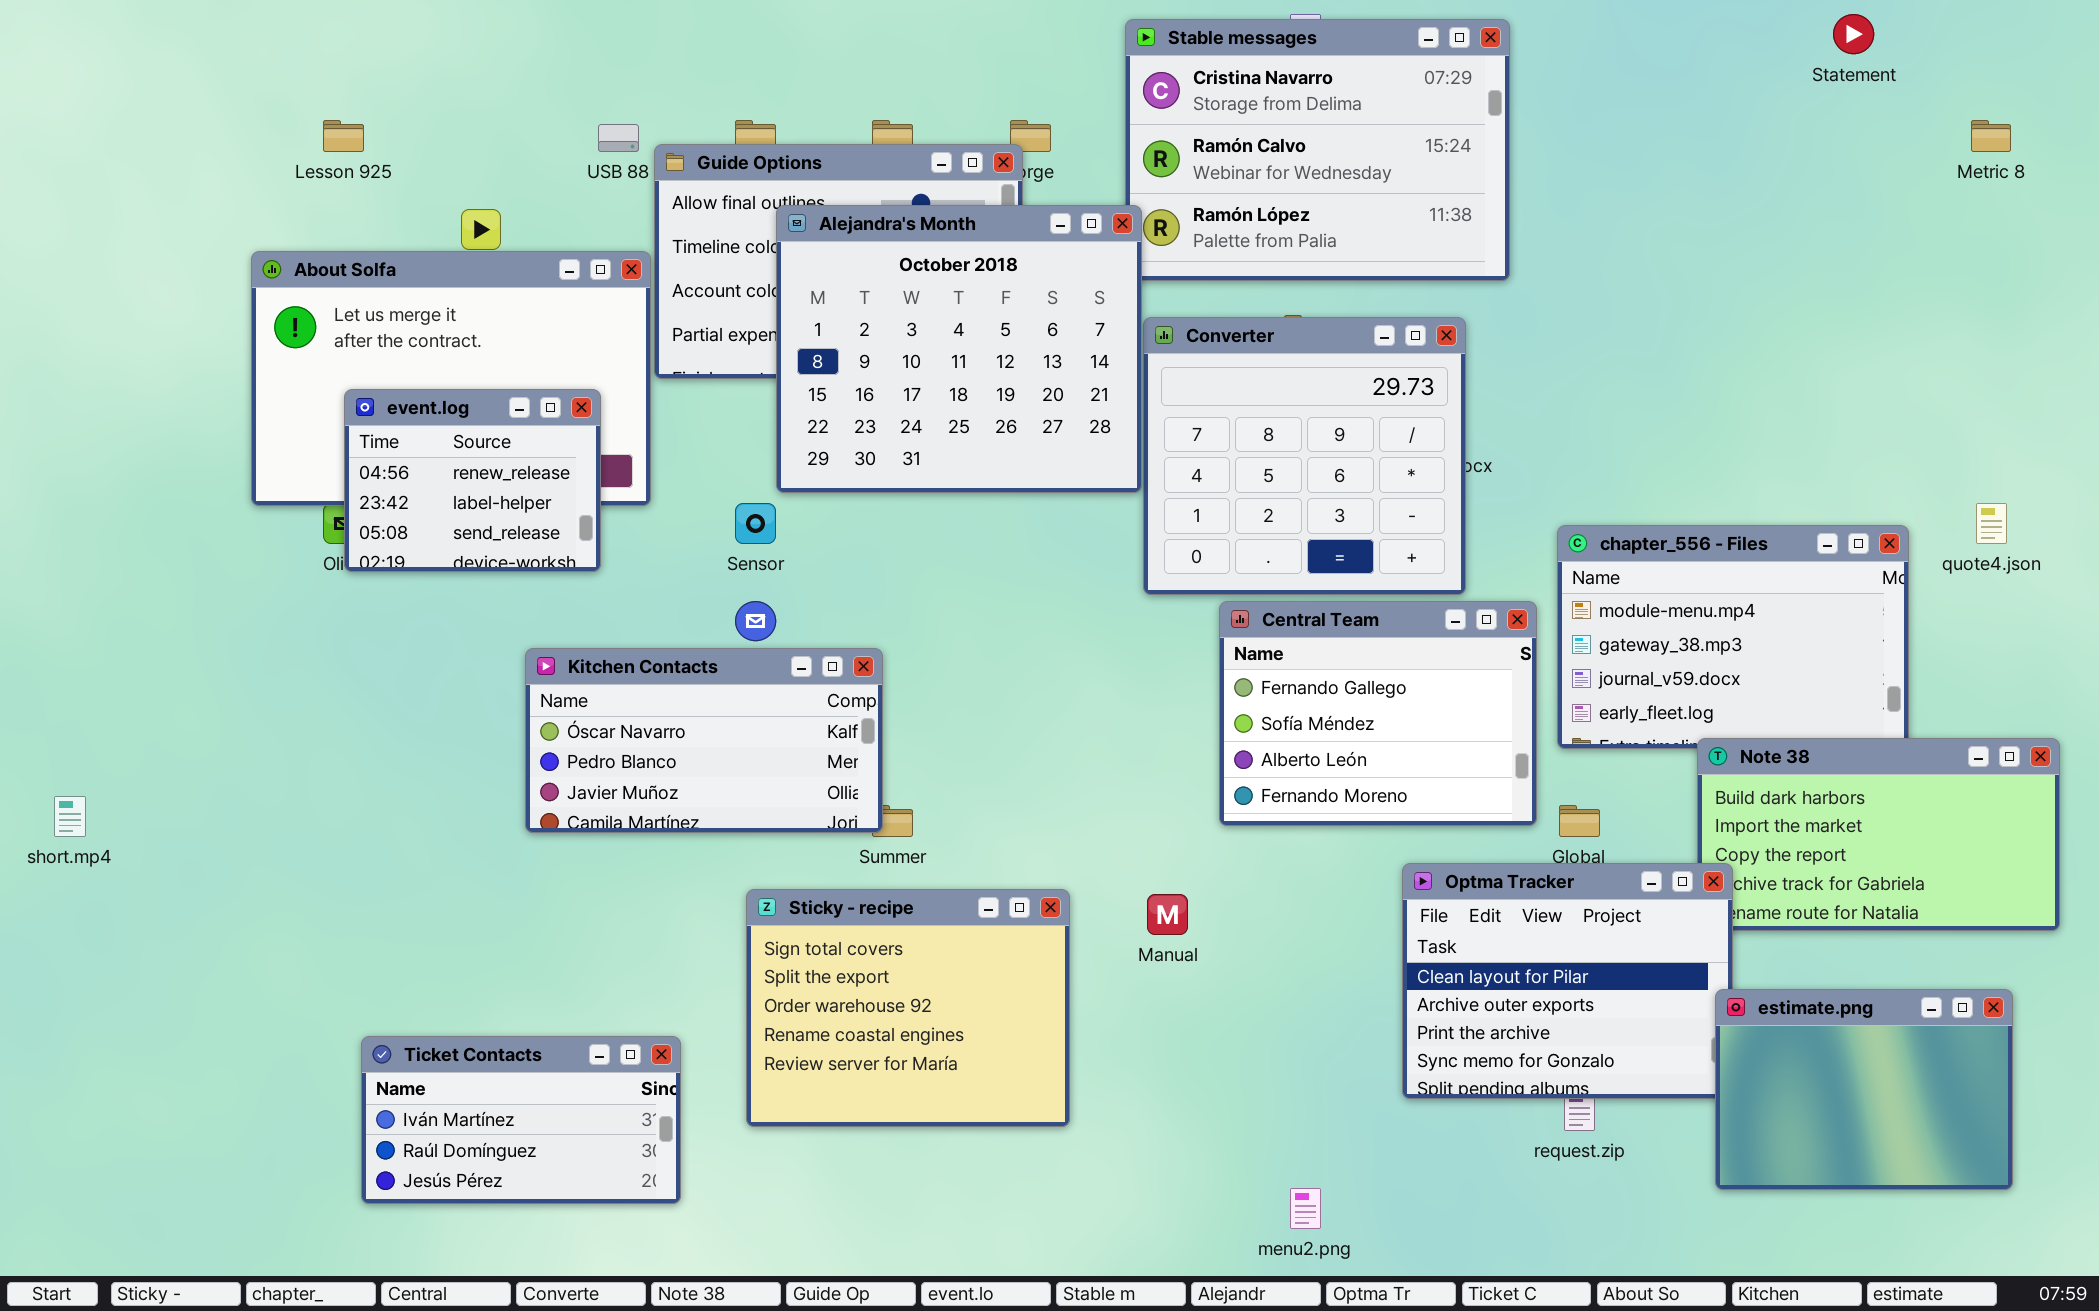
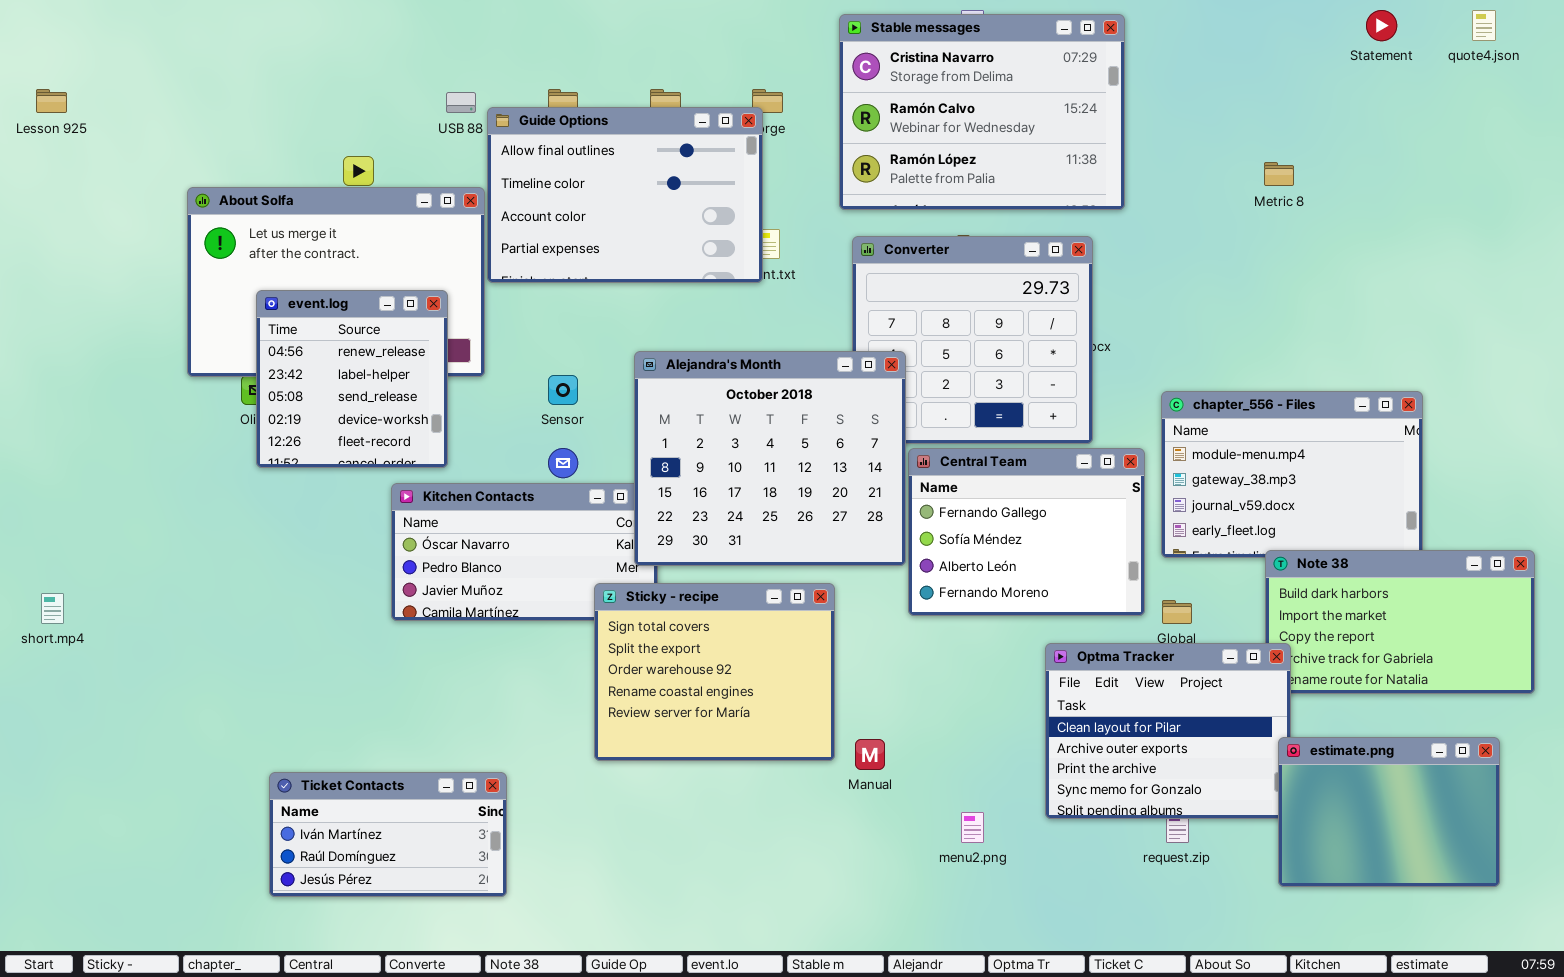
Lesson 925: [323,120,364,152] -> [36,89,67,113], moved
Metric 8: [1971,120,2011,152] -> [1264,162,1294,186], moved
Alejandra's Month: [776,205,1142,493] -> [634,351,906,566], moved
event.log: [344,389,601,572] -> [256,290,448,468], resized
quote4.json: [1976,503,2007,544] -> [1472,10,1496,41], moved
Sticky - recipe: [746,889,1070,1127] -> [594,583,835,761], moved
Manual: [1147,894,1188,935] -> [855,739,885,770], moved
menu2.png: [1290,1188,1321,1229] -> [961,812,984,843], moved

